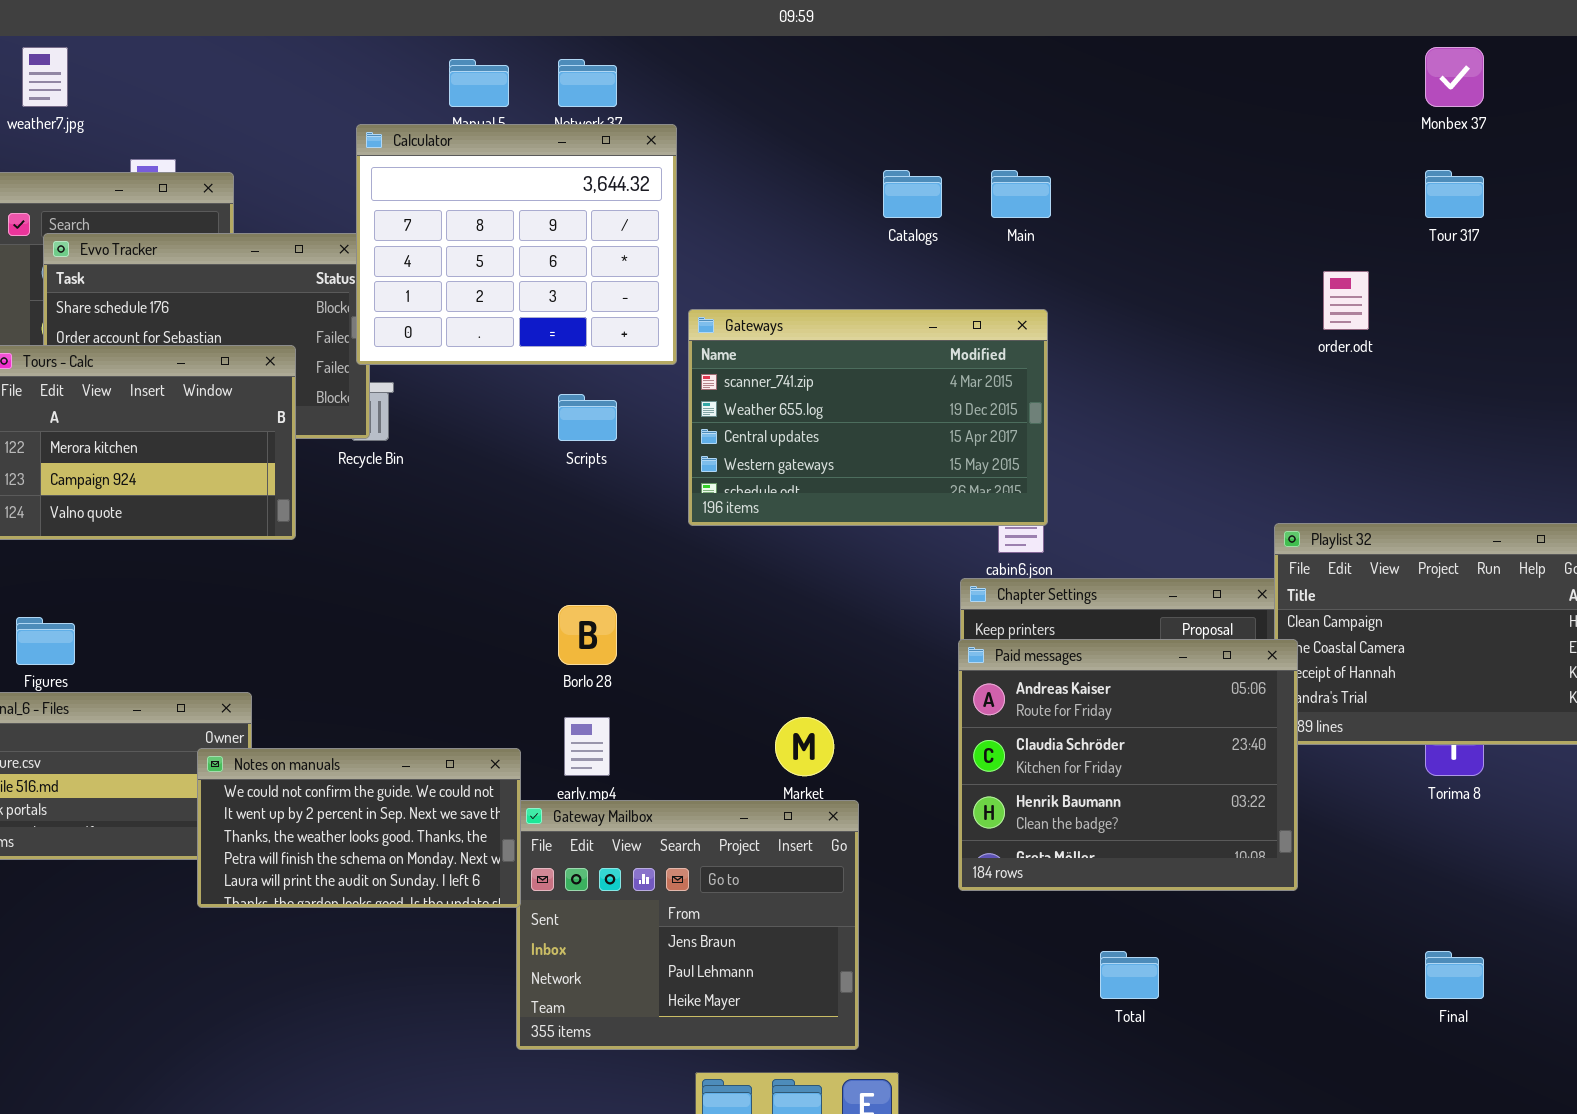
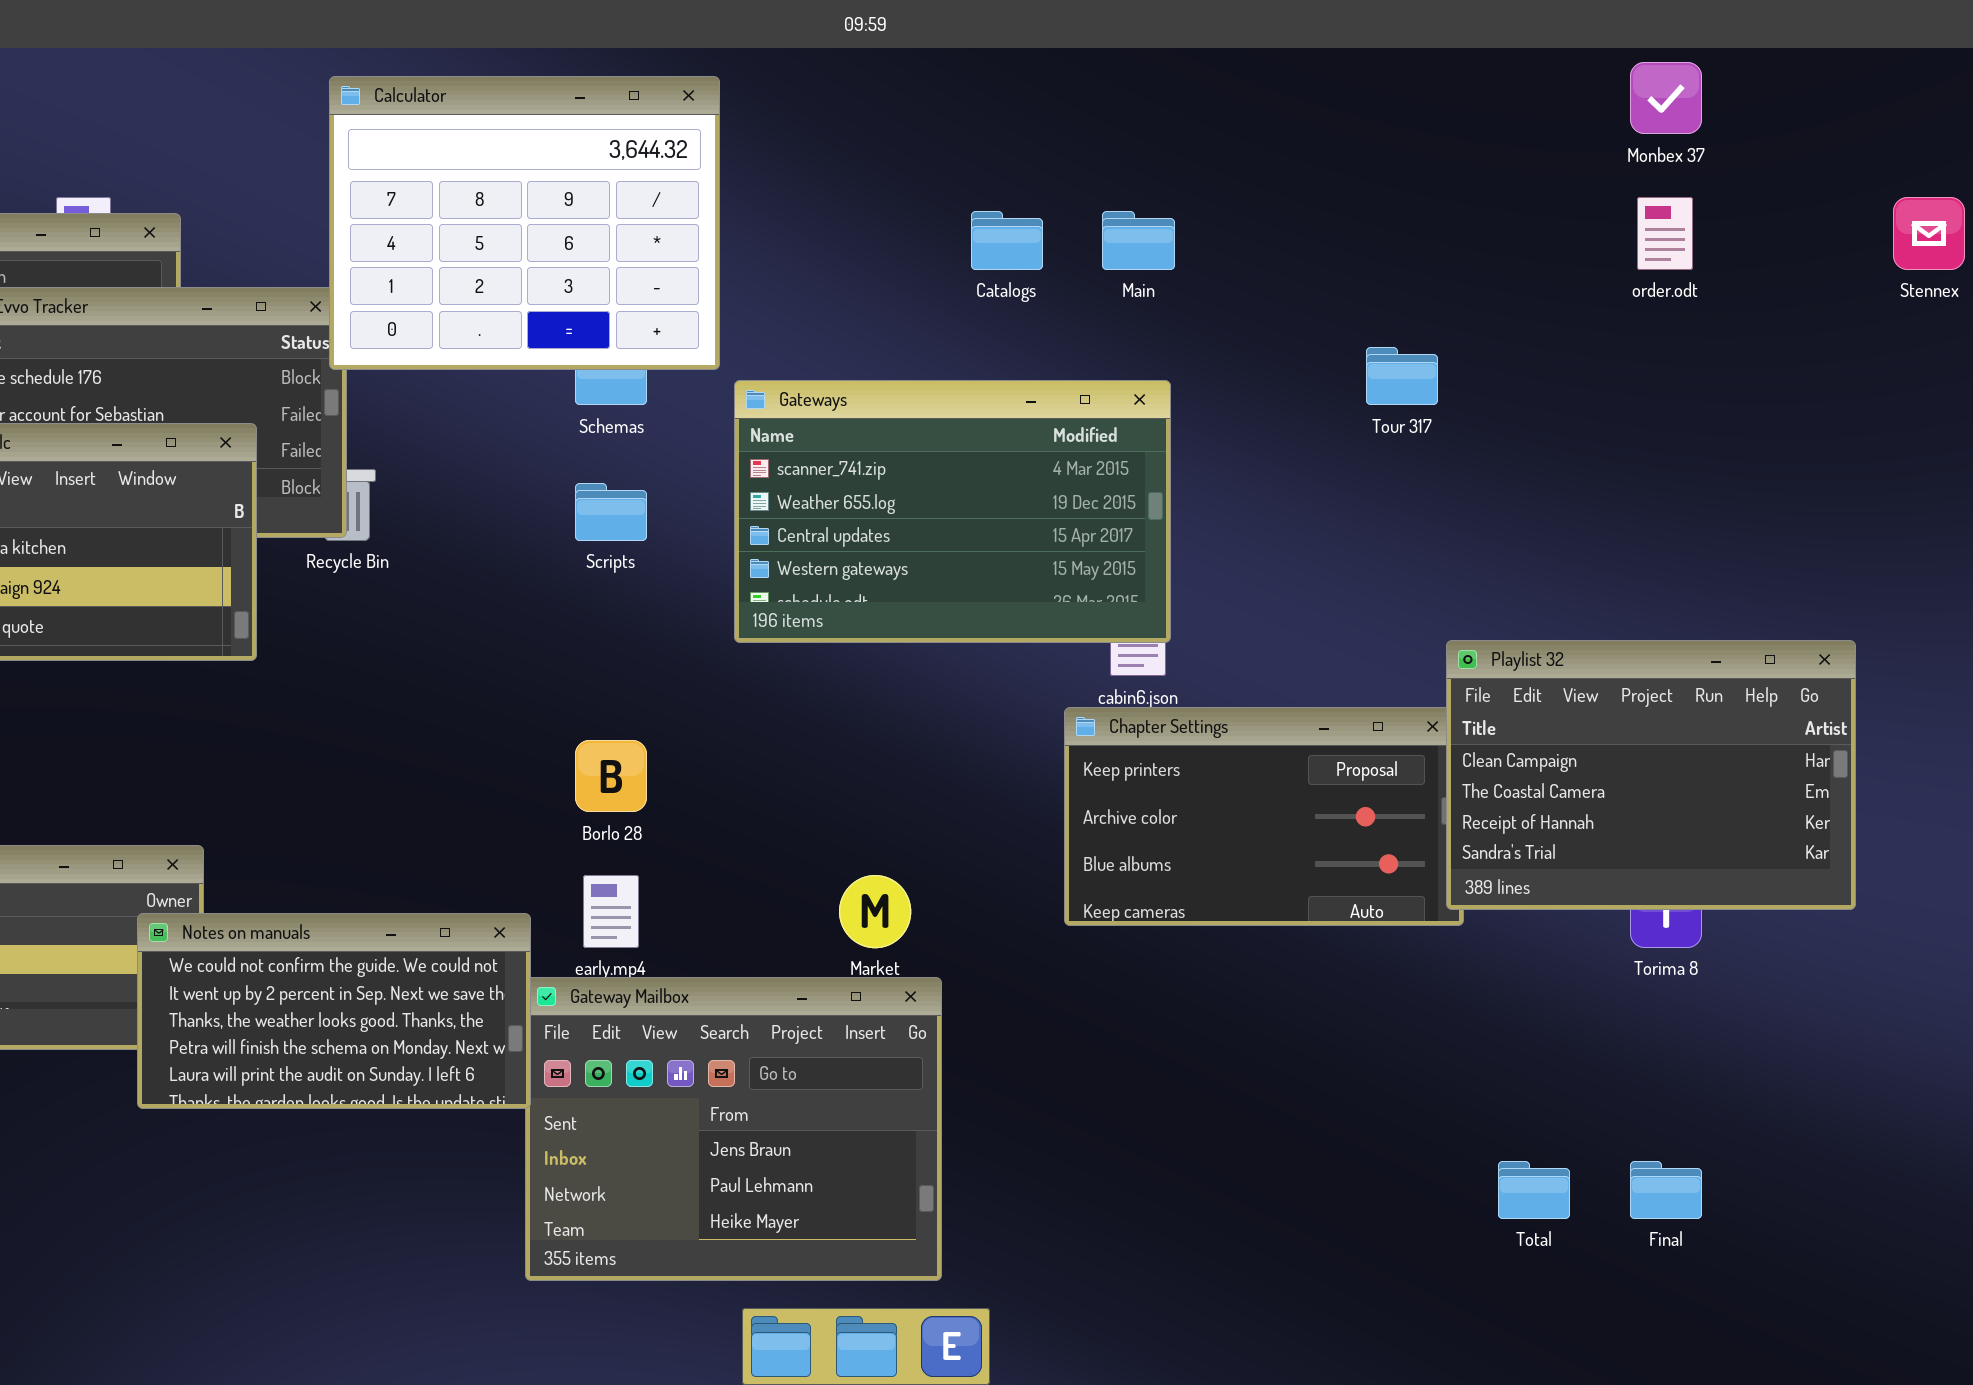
Calculator: [356,124,677,365] -> [329,76,720,370], moved
Tour 317: [1425,170,1484,218] -> [1366,347,1438,405], moved
order.odt: [1323,271,1369,330] -> [1637,197,1693,270], moved
Paid messages: [958,639,1298,891] -> none, closed
Total: [1100,951,1159,999] -> [1498,1161,1570,1219], moved

